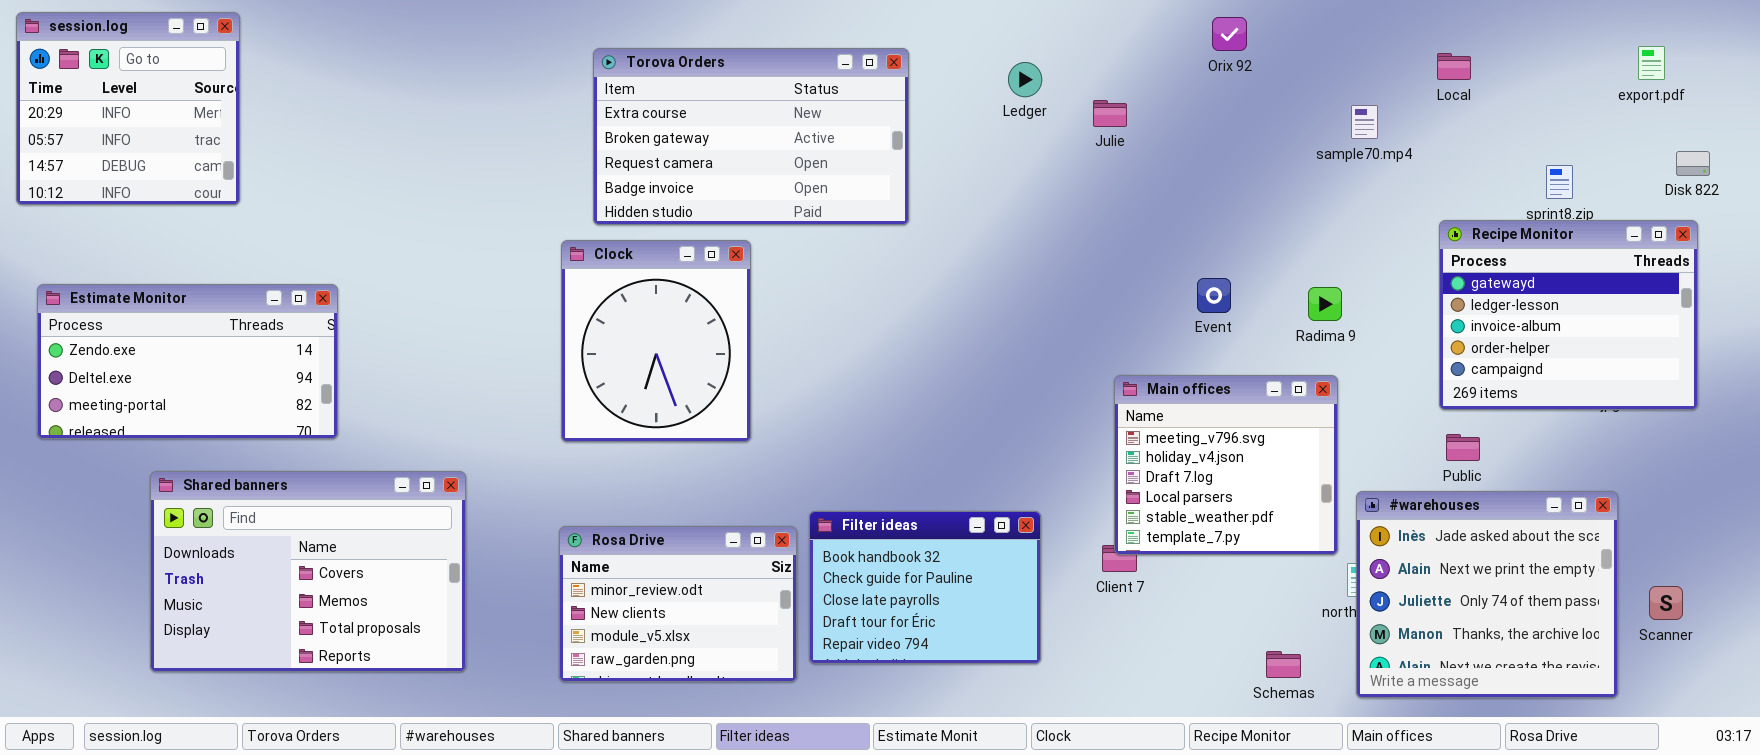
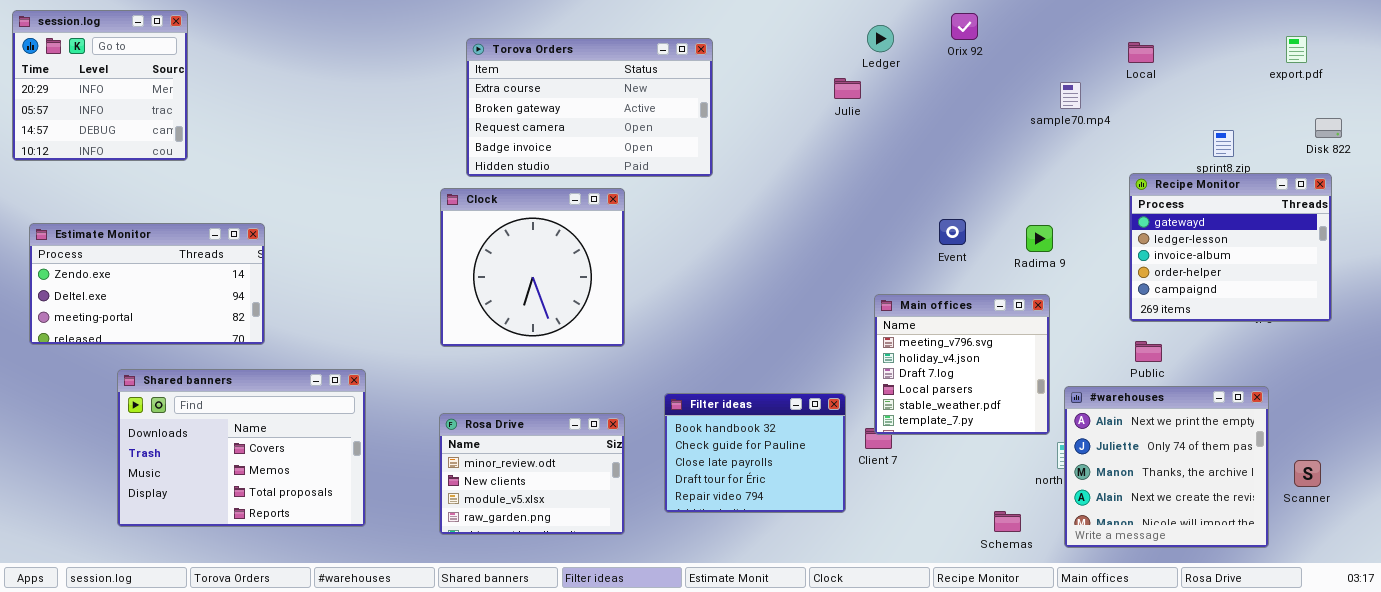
Ledger: [1008,62,1042,97] -> [867,25,894,52], moved
Julie: [1093,100,1127,127] -> [834,78,861,99], moved
Clock: [561,240,751,442] -> [440,188,625,347], resized
#warehouses: [1356,491,1618,698] -> [1064,386,1269,548], scrolled down 1 row
Filter ideas: [809,511,1041,664] -> [664,393,846,513], moved

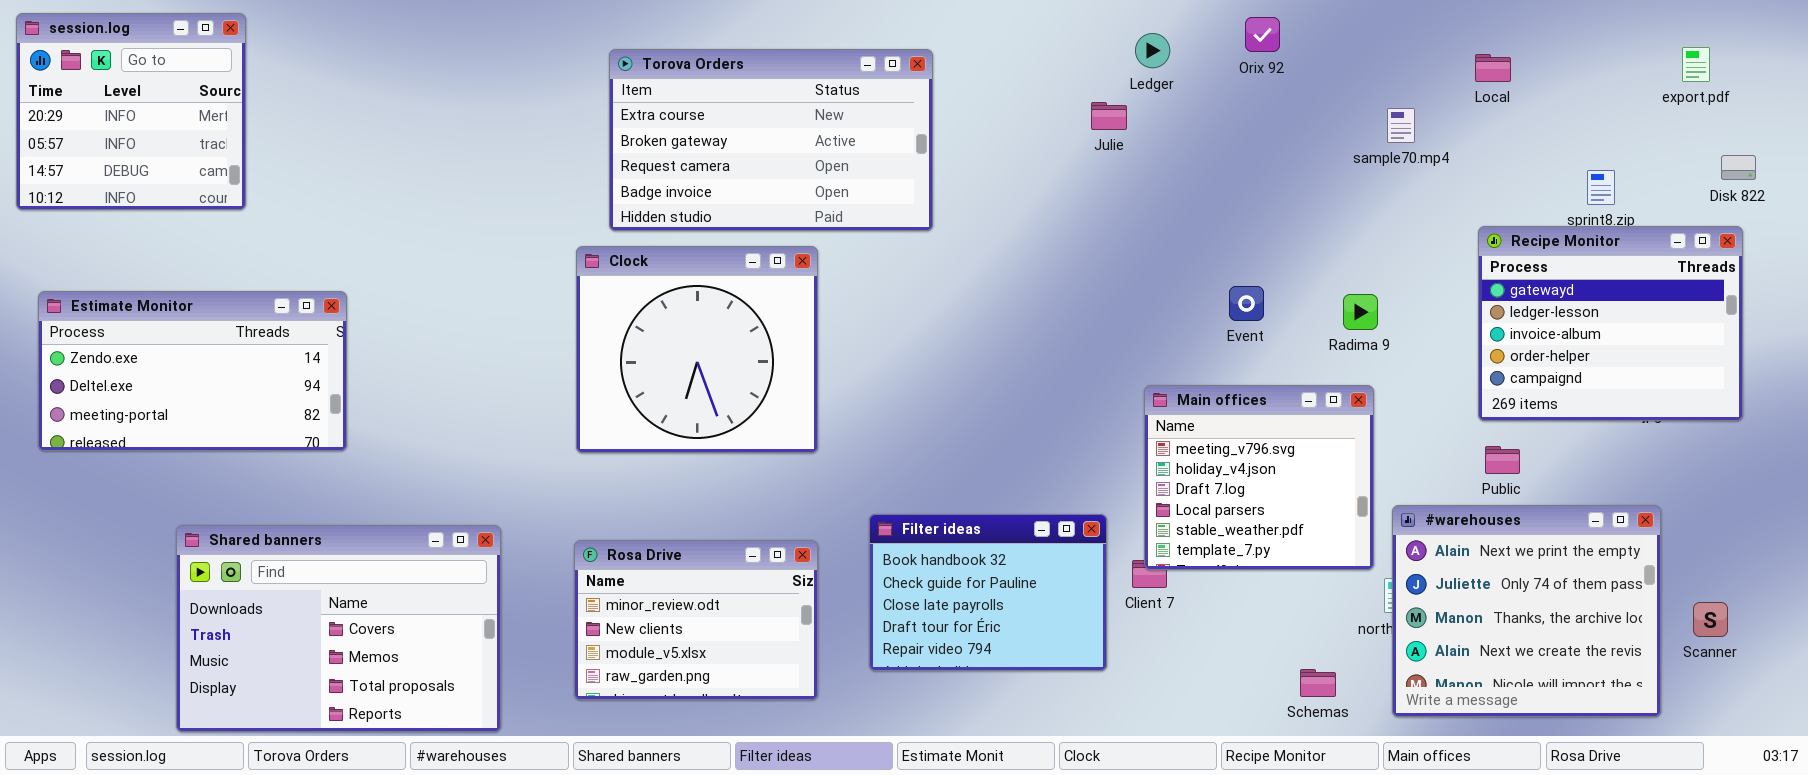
Shared banners: [117,369,366,527] -> [176,525,501,732], moved

